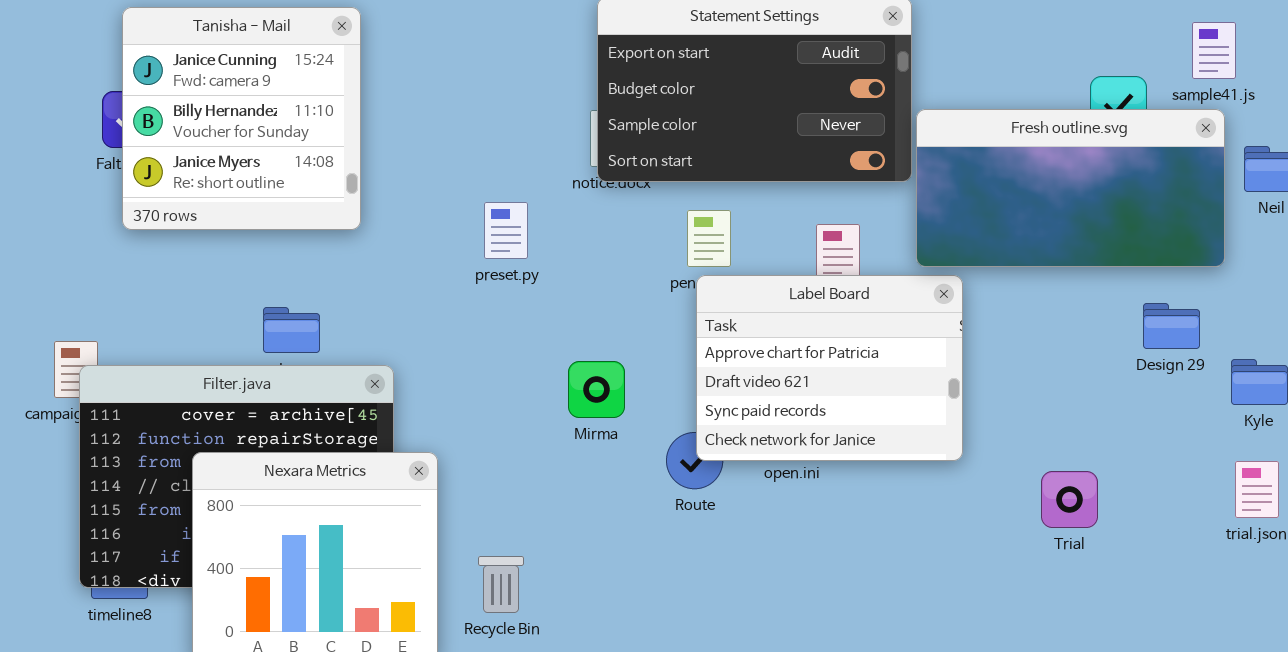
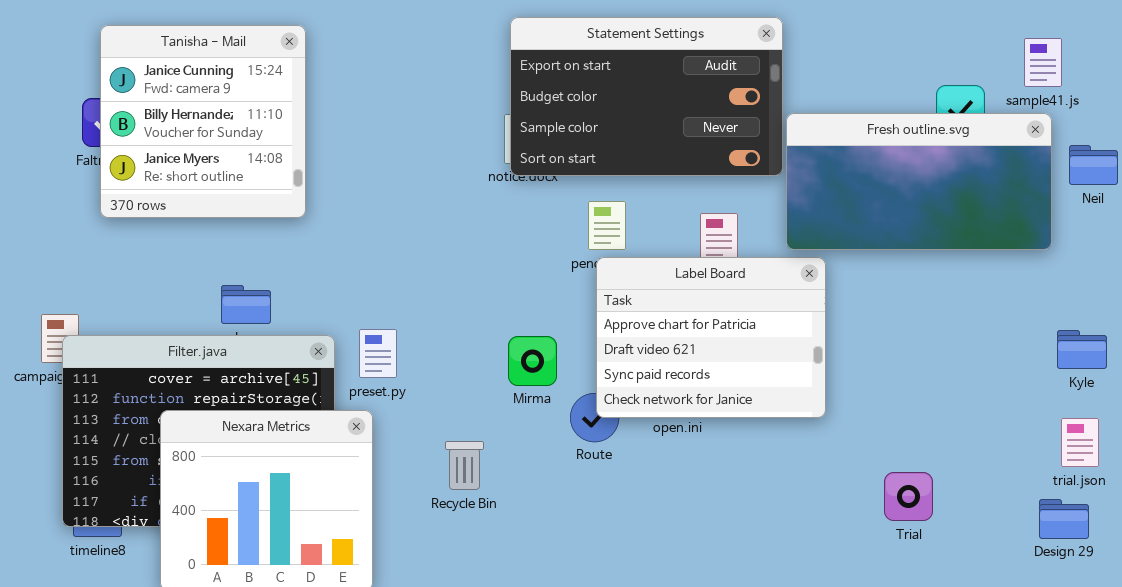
preset.py: [484,202,528,259] -> [359,329,397,378], moved
Design 29: [1143,303,1200,349] -> [1039,499,1089,539], moved
Mirma: [568,361,625,418] -> [508,336,557,386], moved
Trial: [1041,471,1098,528] -> [884,472,933,521], moved
Recycle Bin: [478,556,524,613] -> [445,441,484,490], moved

